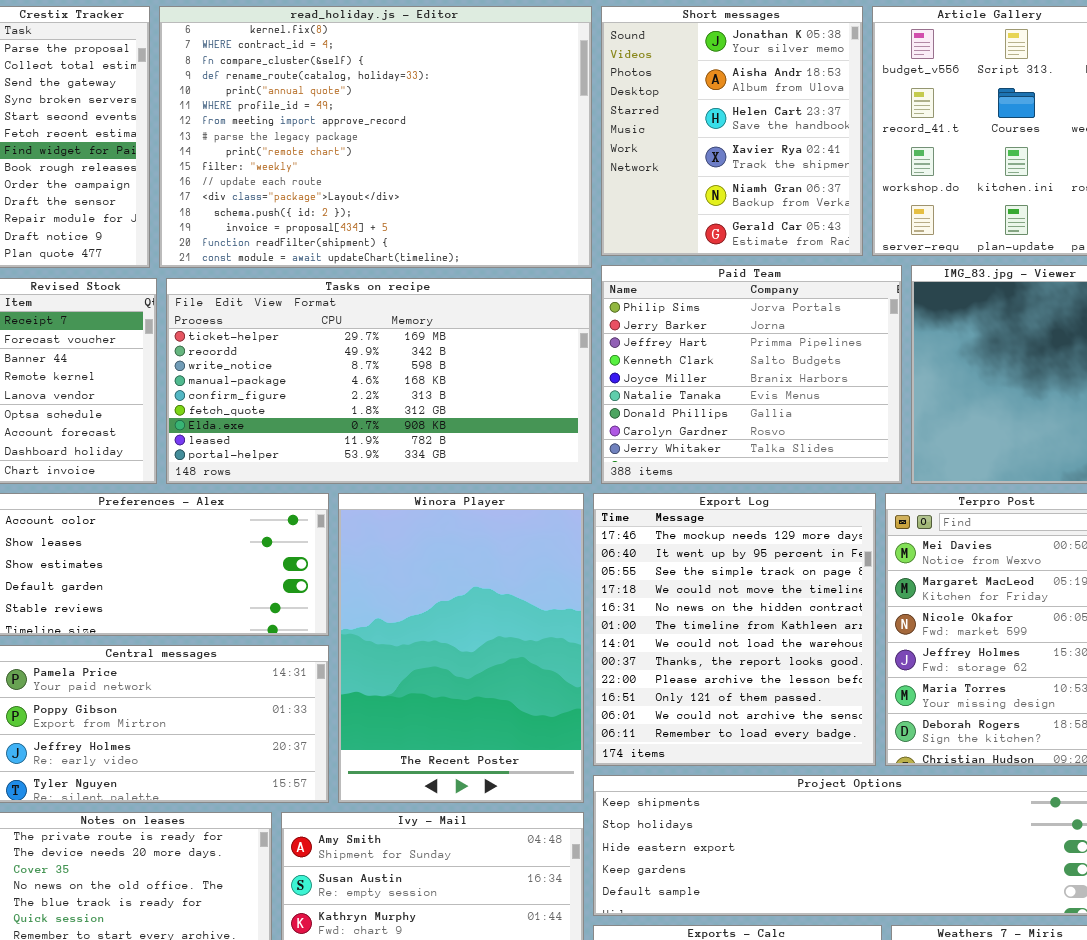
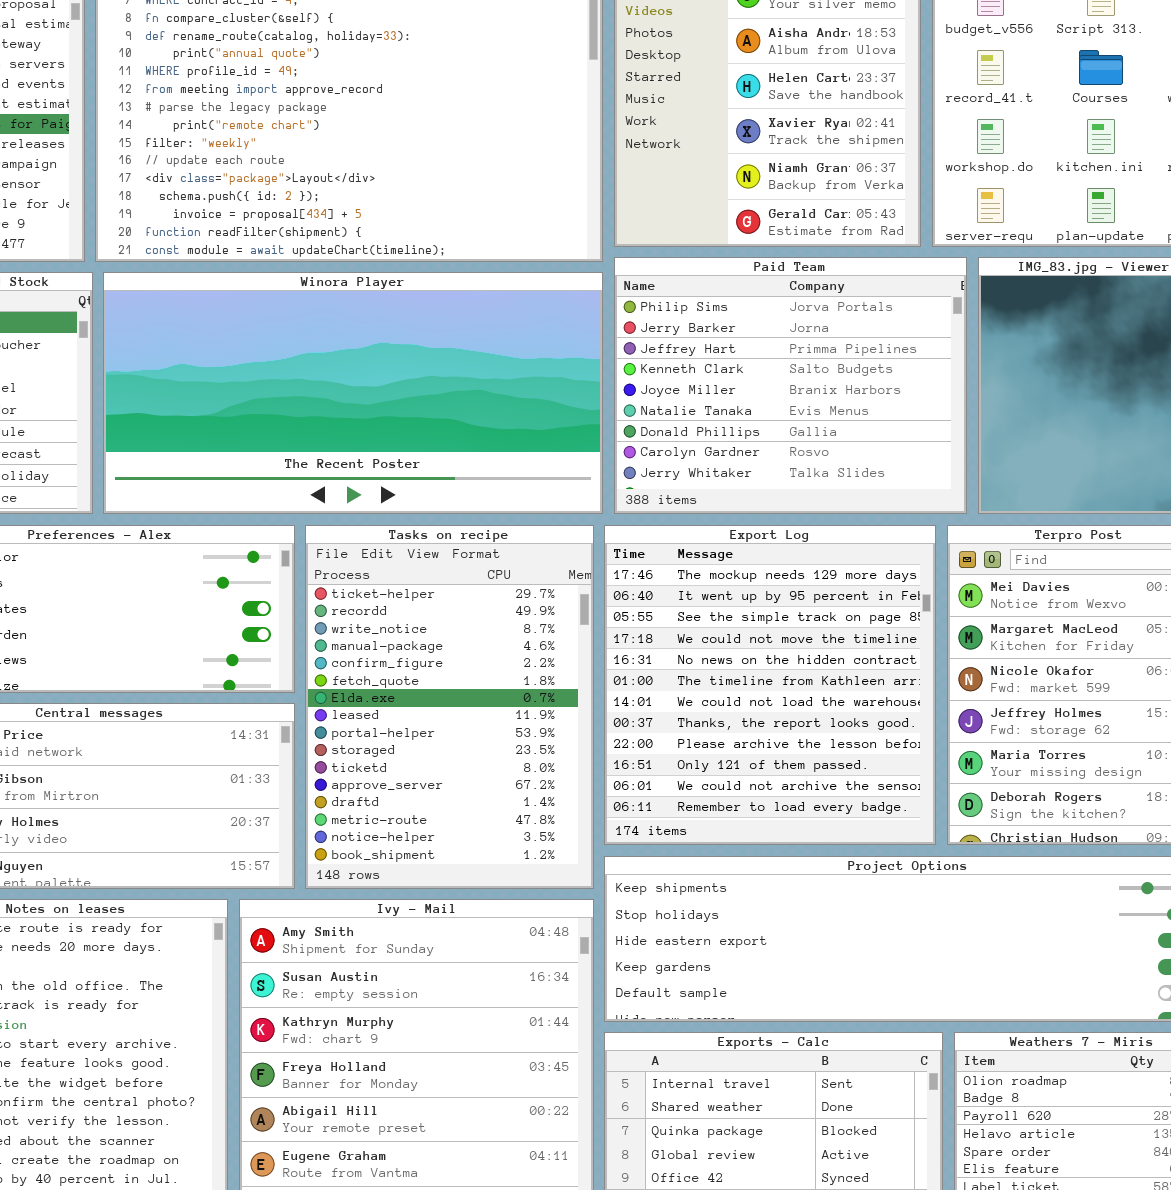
Tasks on recipe: [166,278,592,484] -> [305,525,594,889], moved, resized
Winora Player: [338,493,584,803] -> [103,272,603,514], moved, resized

